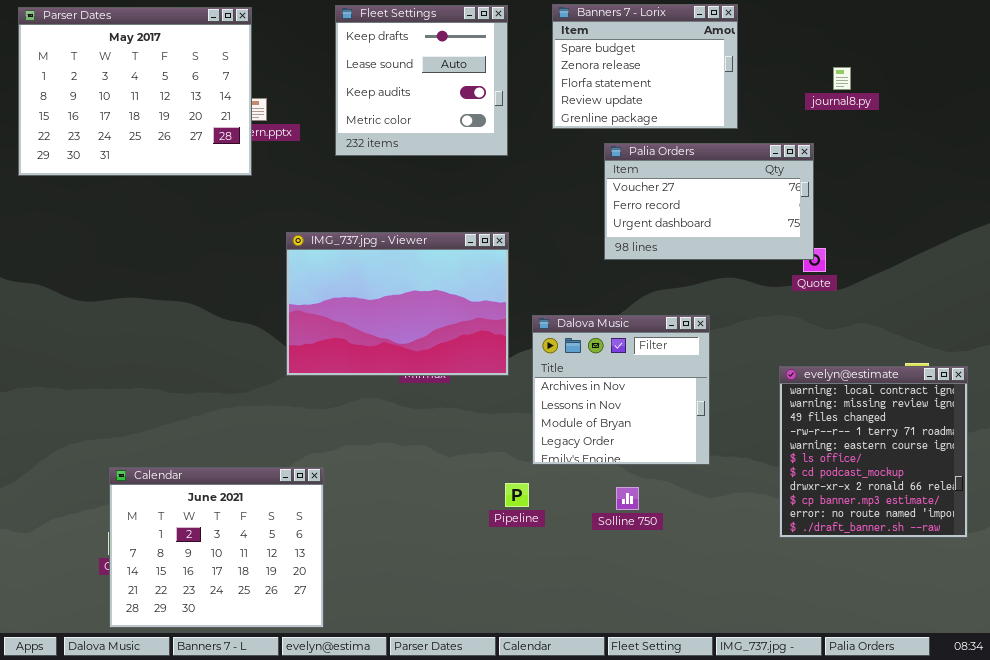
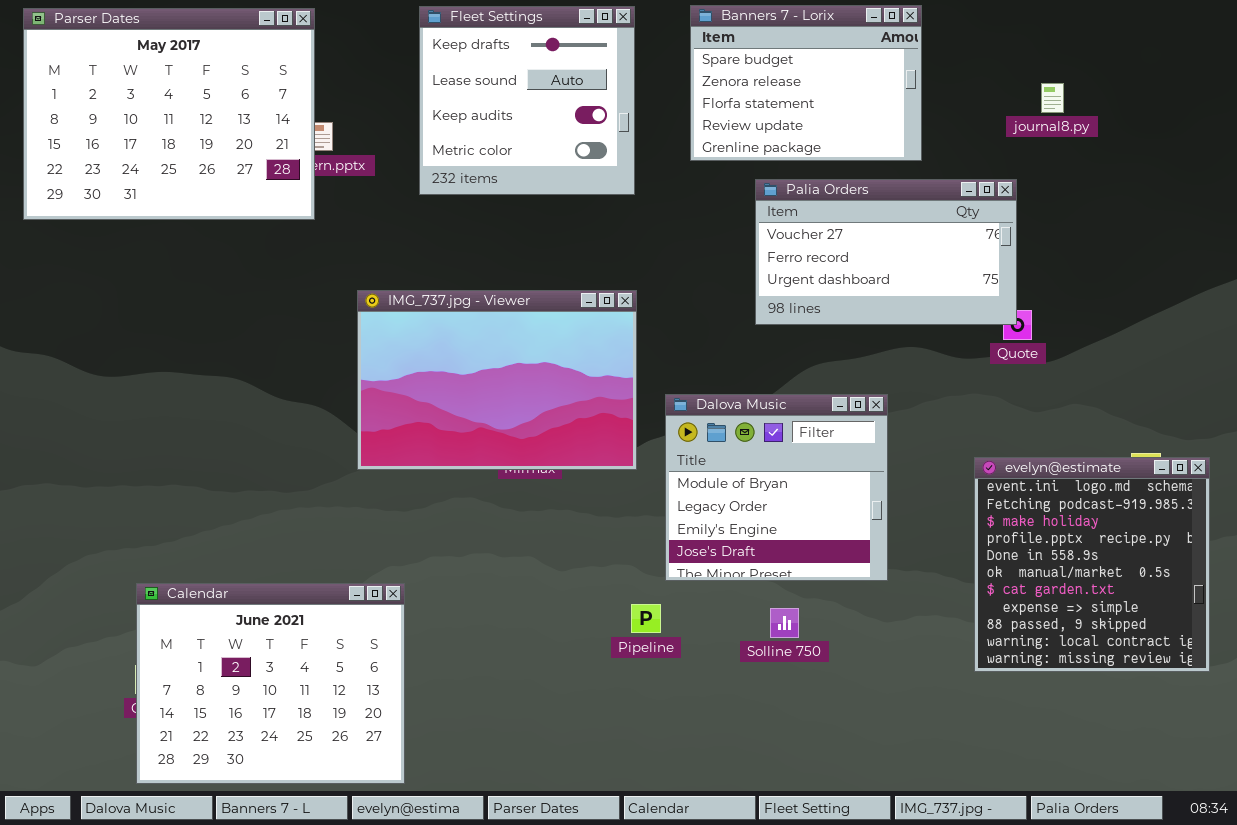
Dalova Music: [532,315,710,465] -> [665,394,888,581], scrolled down 2 rows
evelyn@estimate: [779,366,968,538] -> [974,457,1210,672], scrolled up 9 rows

